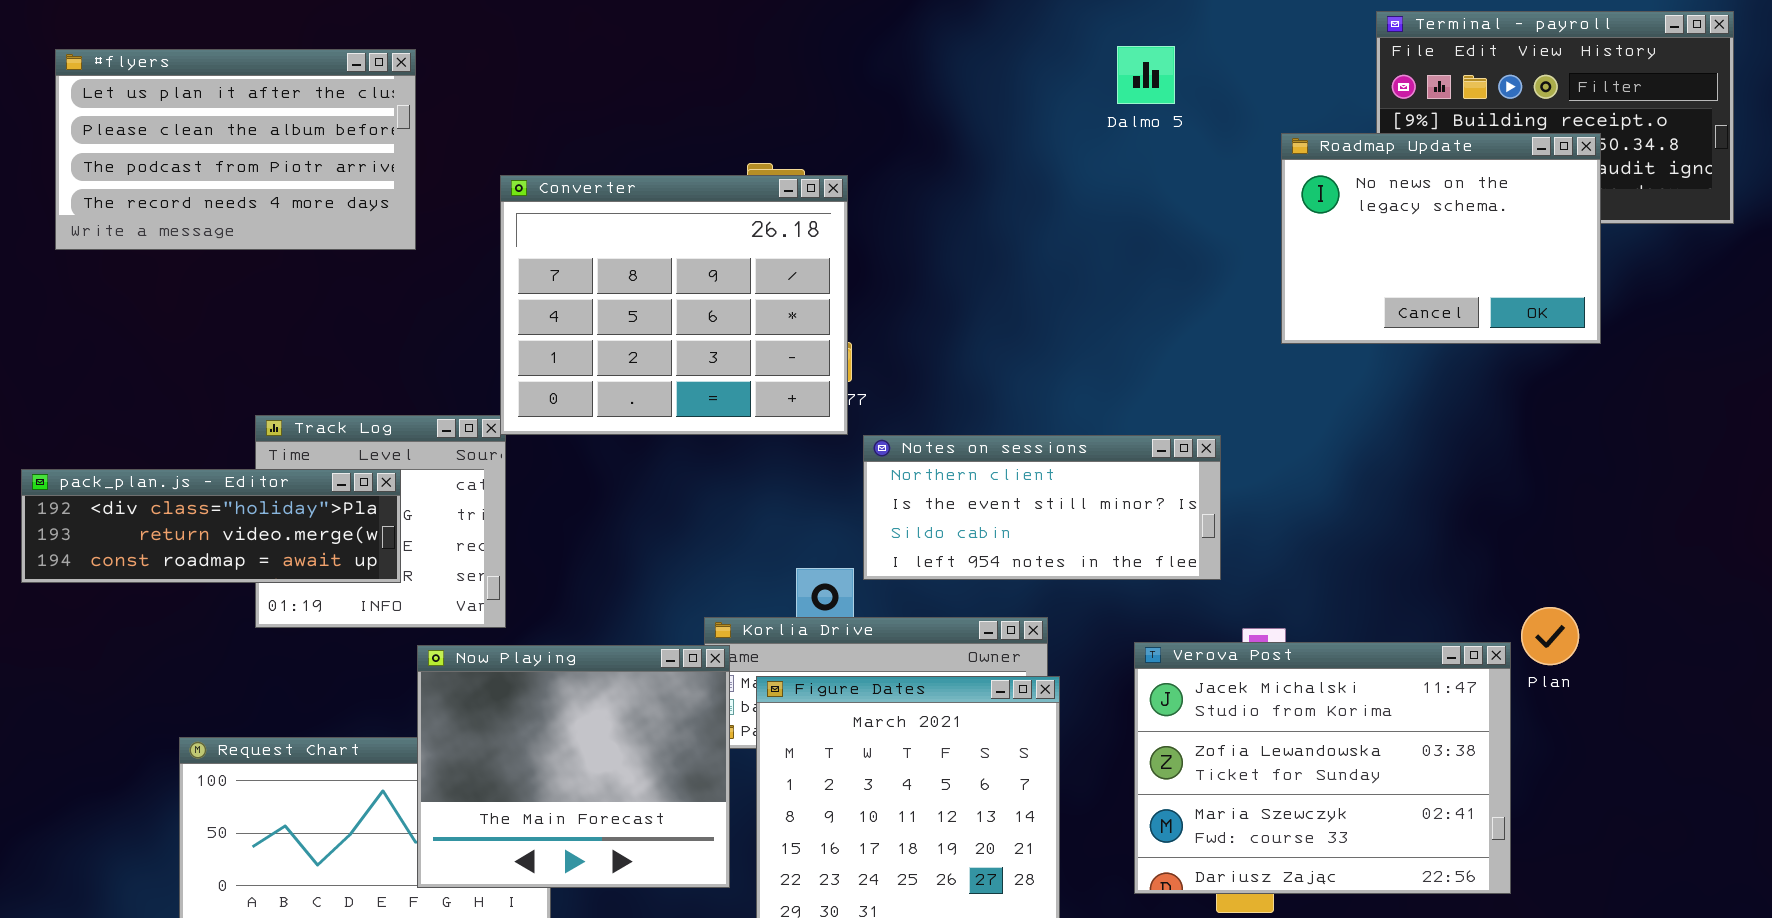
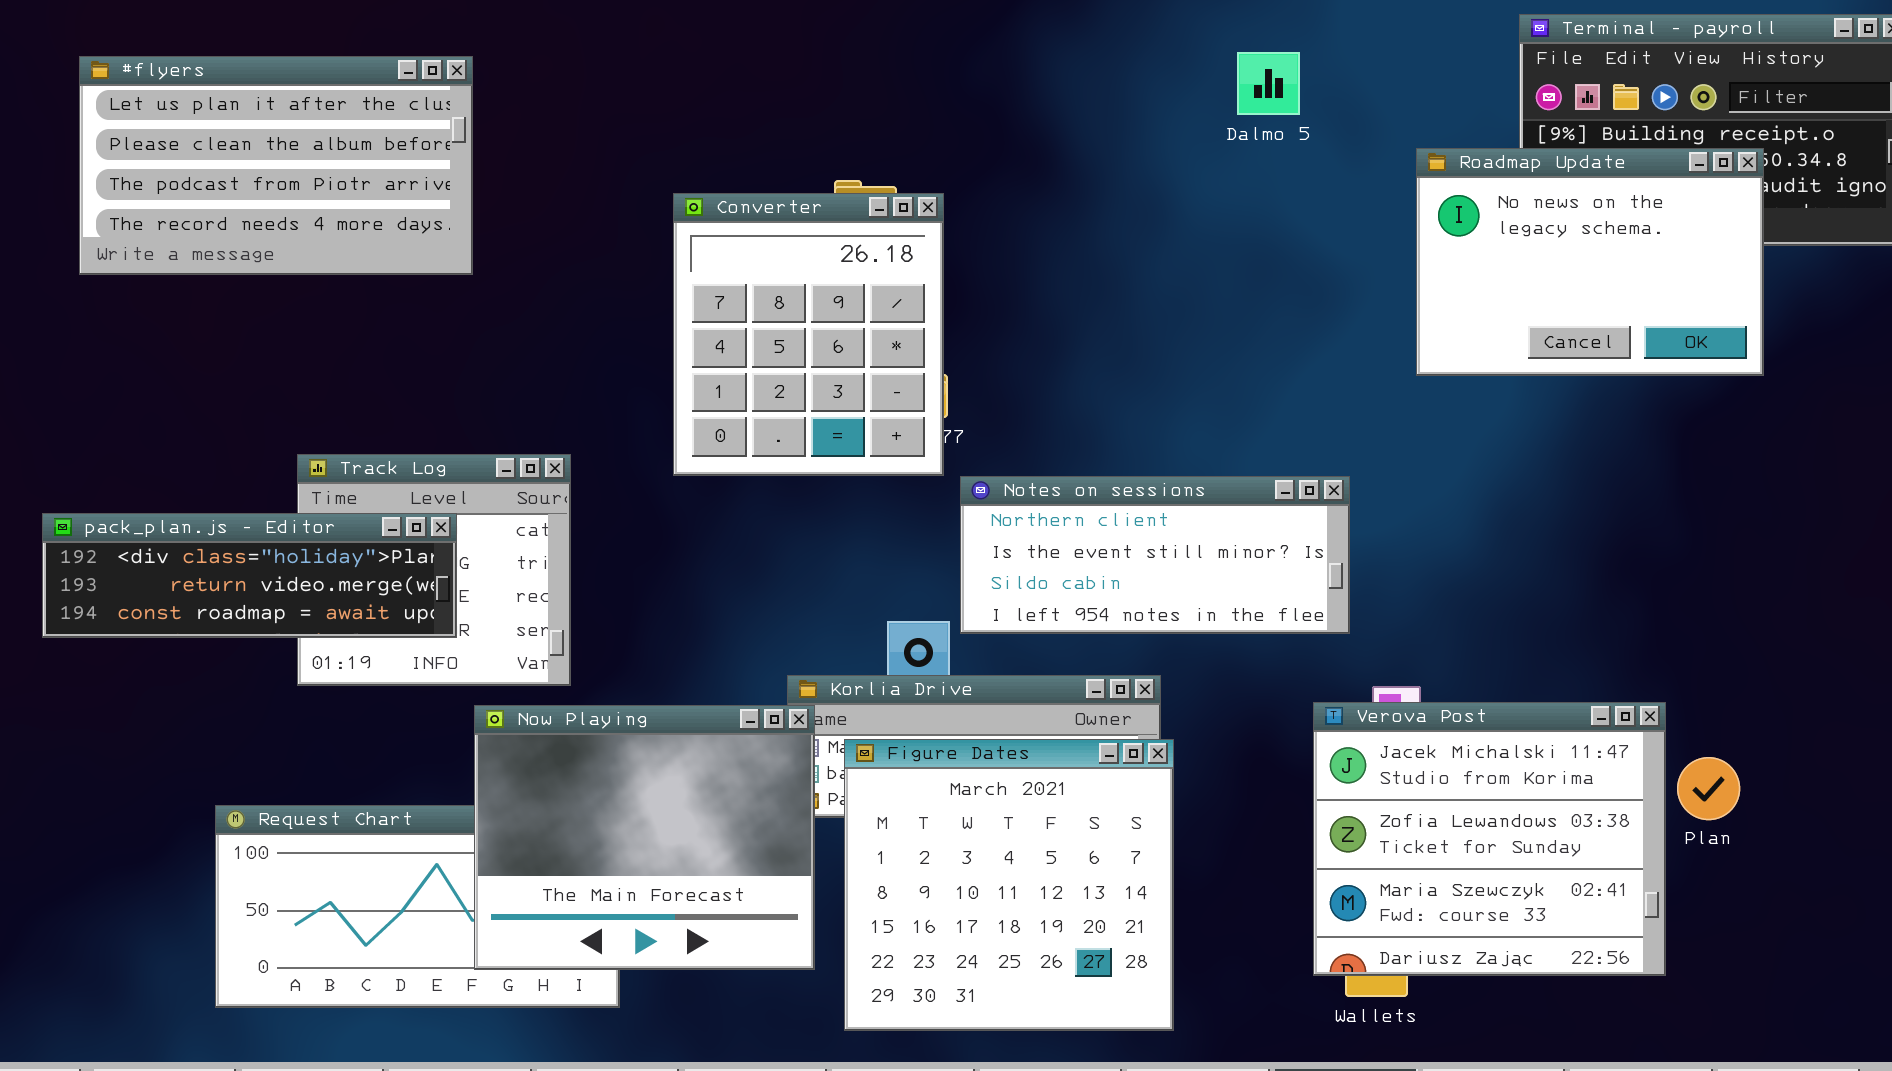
Converter: [500,175,848,435] -> [673,193,944,476], resized
Plan: [1521,607,1579,665] -> [1677,757,1740,820], moved
Verova Post: [1134,642,1511,894] -> [1313,702,1666,976], resized

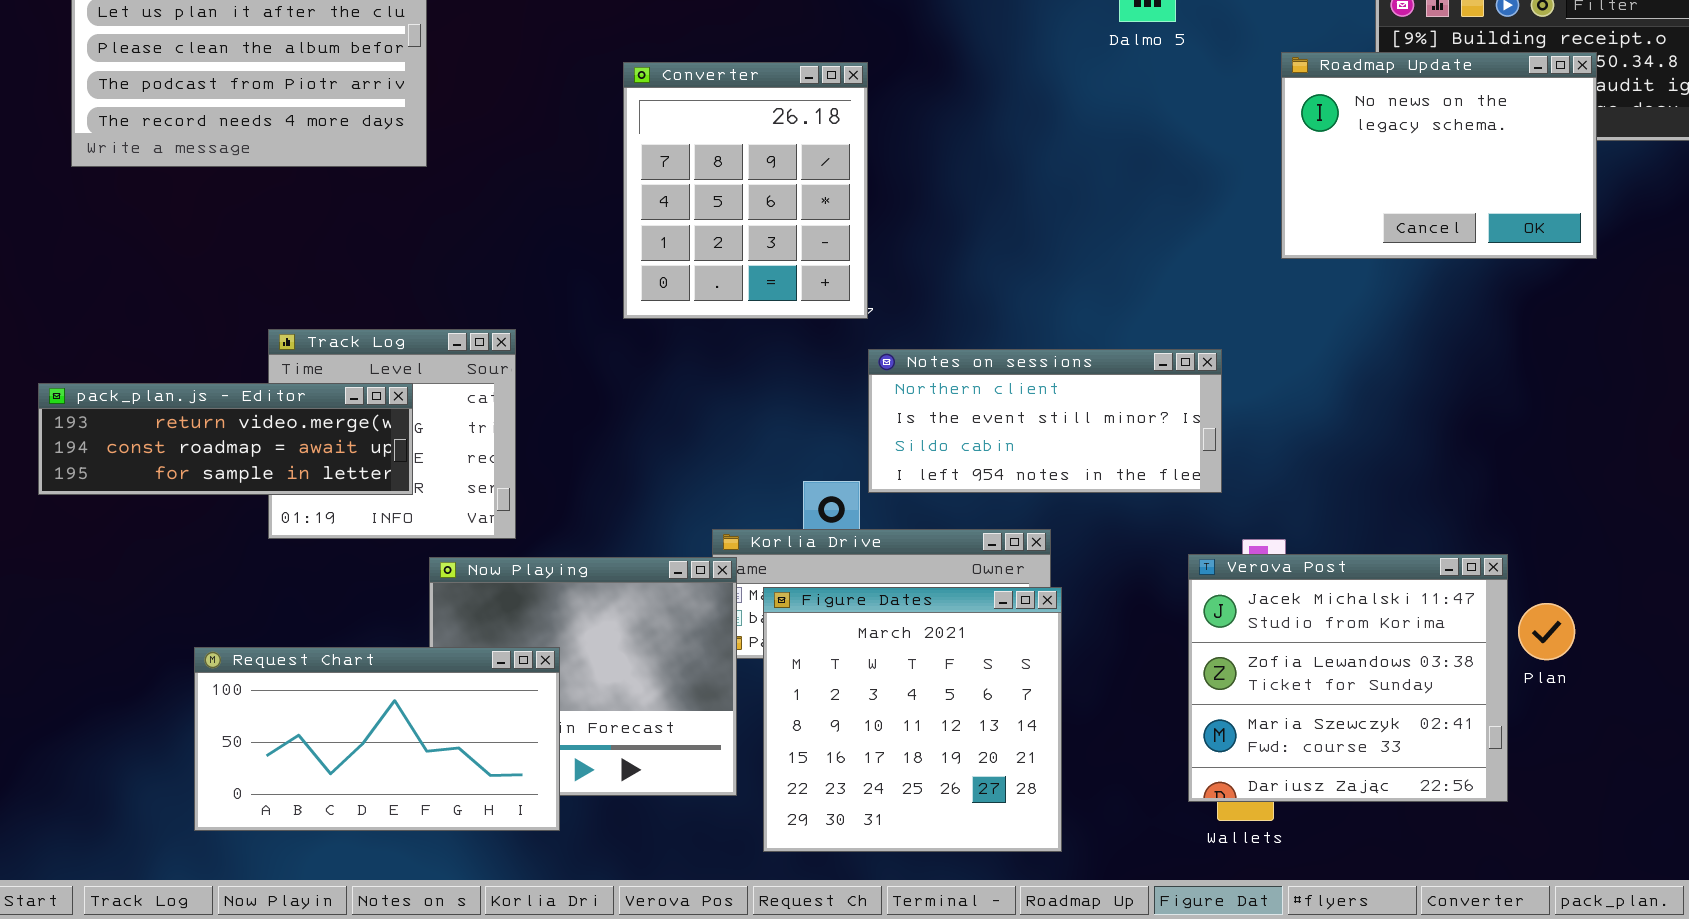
Converter: [673,193,944,476] -> [623,62,868,319], moved
pack_plan.js - Editor: [42,513,457,638] -> [38,383,413,495], scrolled down 1 row
Request Chart: [215,805,620,1008] -> [194,647,560,831], raised

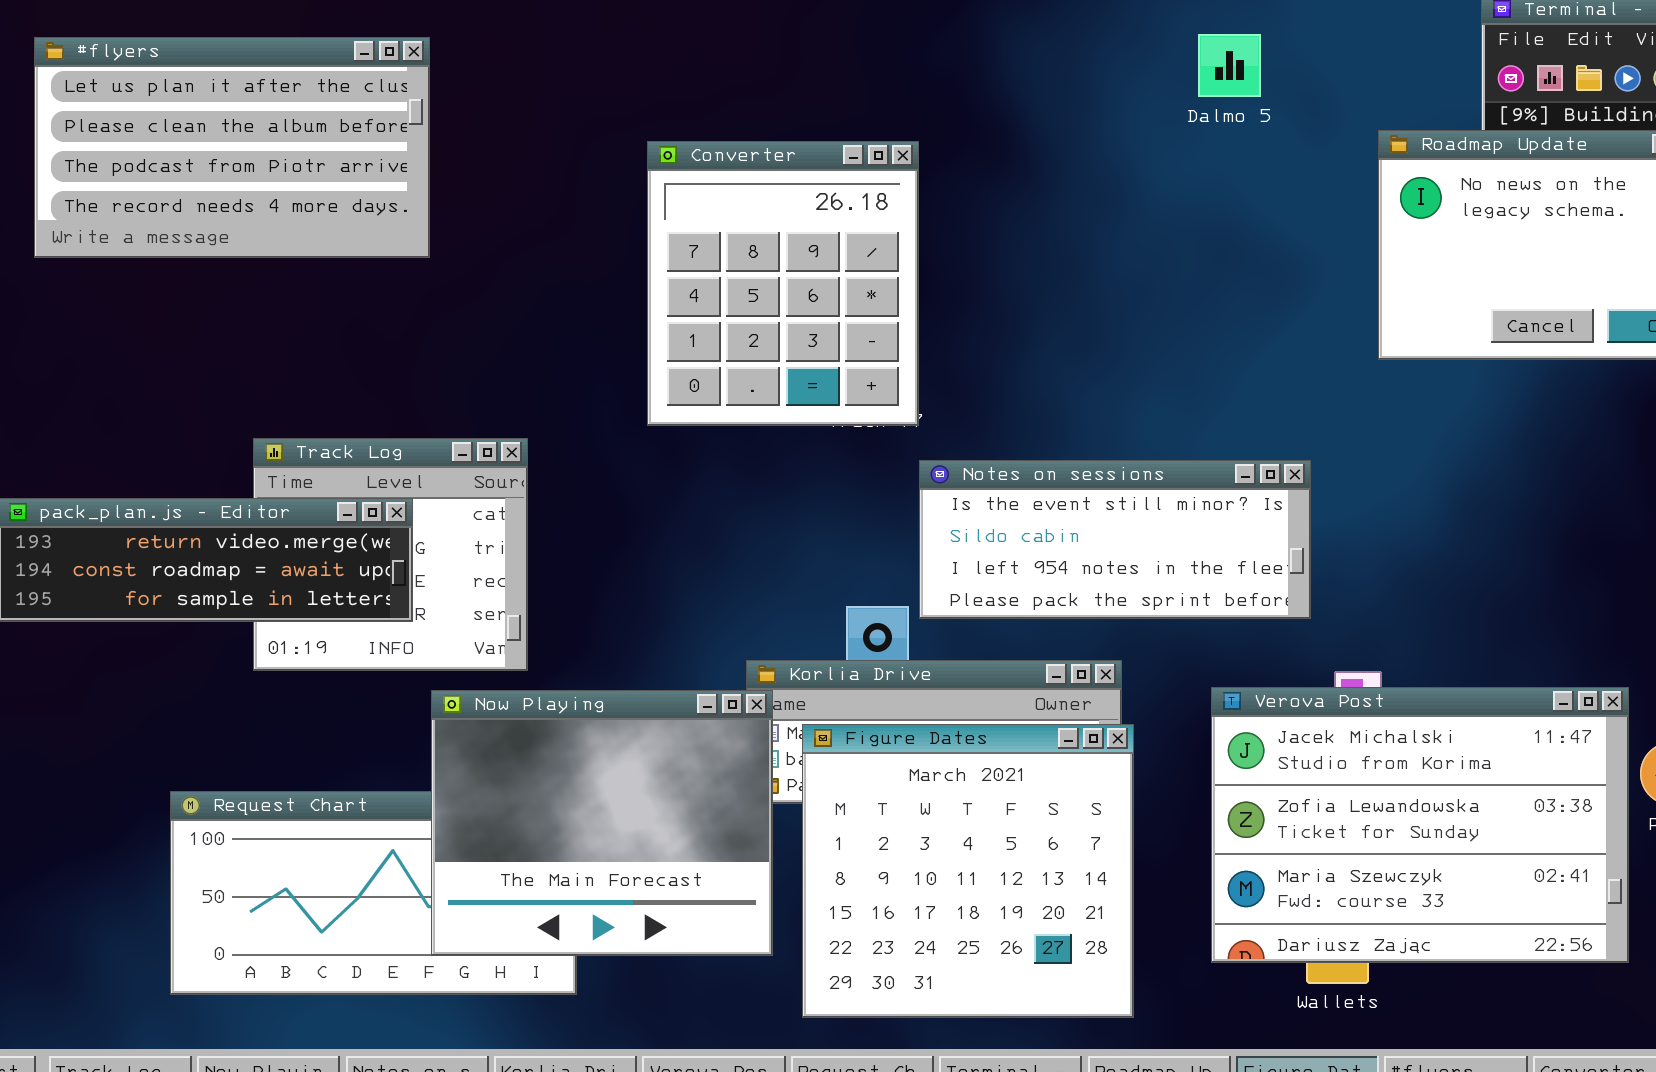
Notes on sessions: [868,349,1222,493] -> [919,460,1311,619], scrolled down 1 row
Verova Post: [1188,554,1508,802] -> [1211,687,1629,963], resized
Now Playing: [429,557,737,796] -> [431,690,773,956], raised

